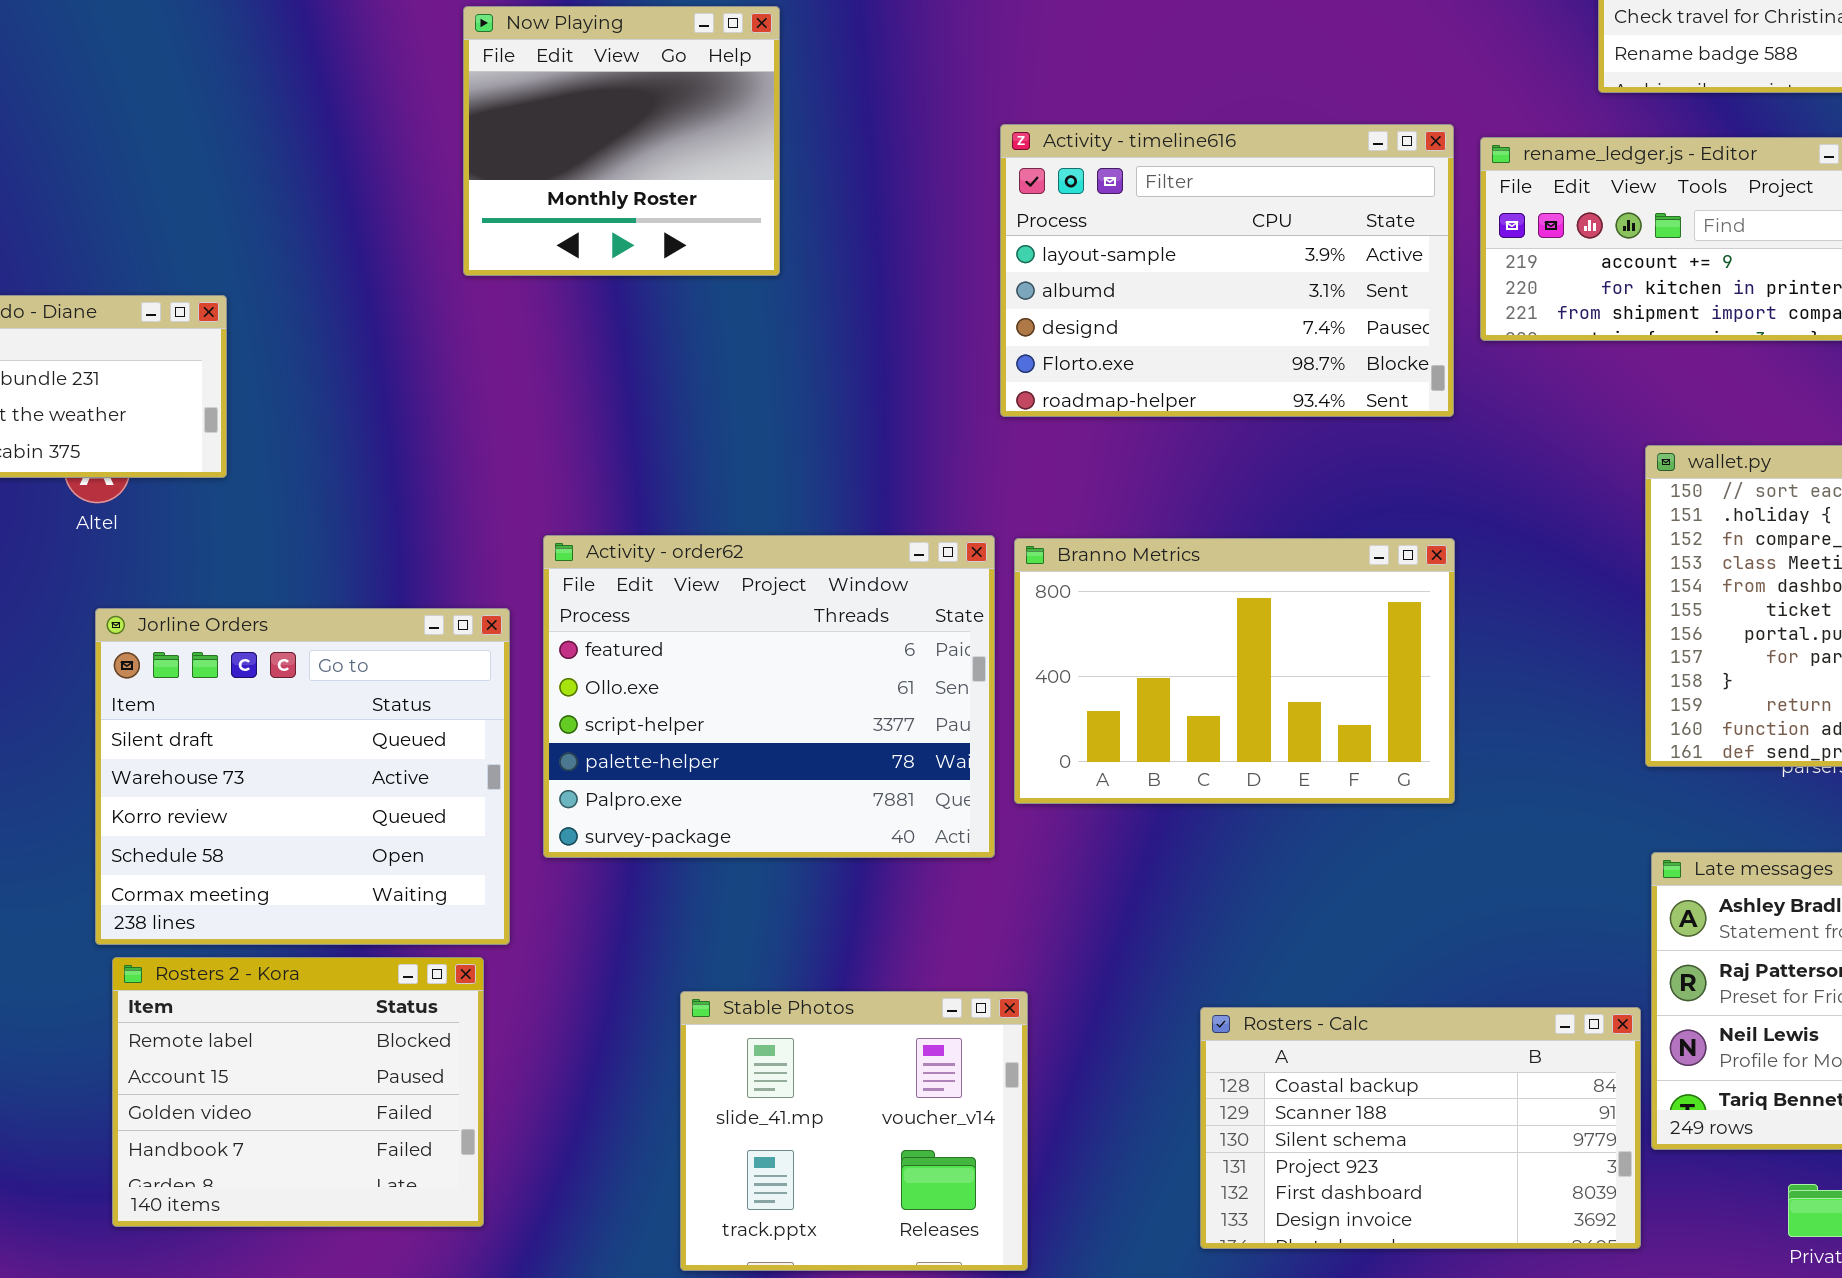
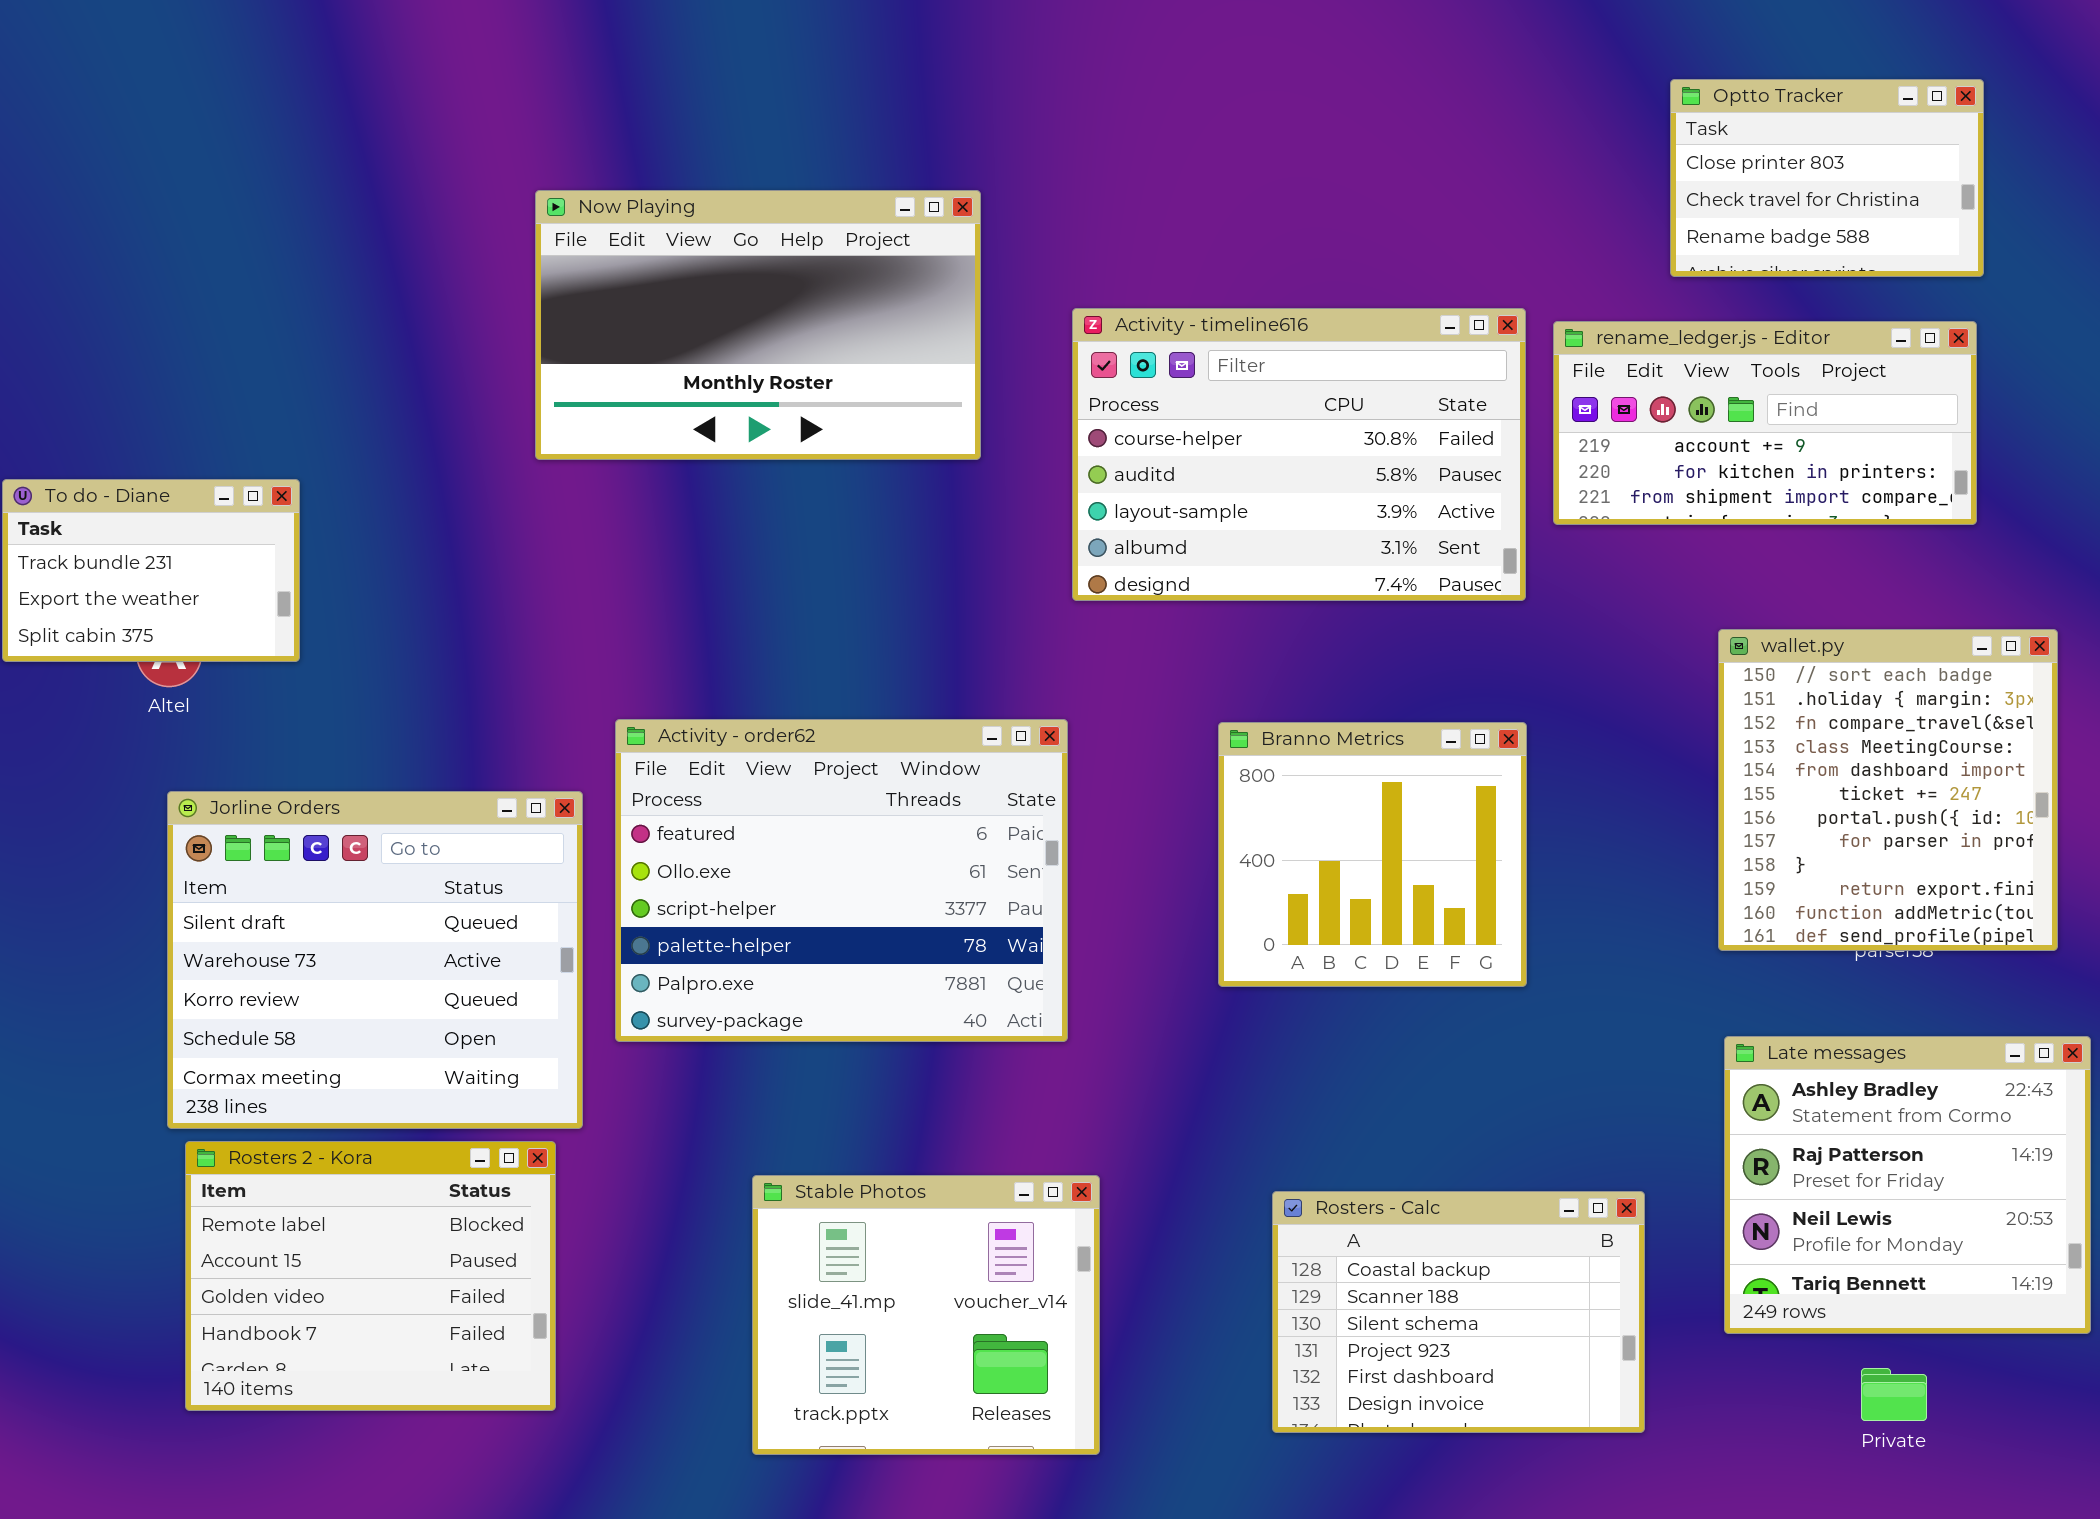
Now Playing: [463,6,780,276] -> [535,190,981,460], resized
Activity - timeline616: [1000,124,1454,417] -> [1072,308,1526,601], scrolled up 2 rows
Branno Metrics: [1014,538,1455,804] -> [1218,722,1527,987], resized
Rosters - Calc: [1200,1007,1641,1249] -> [1272,1191,1645,1433], resized

